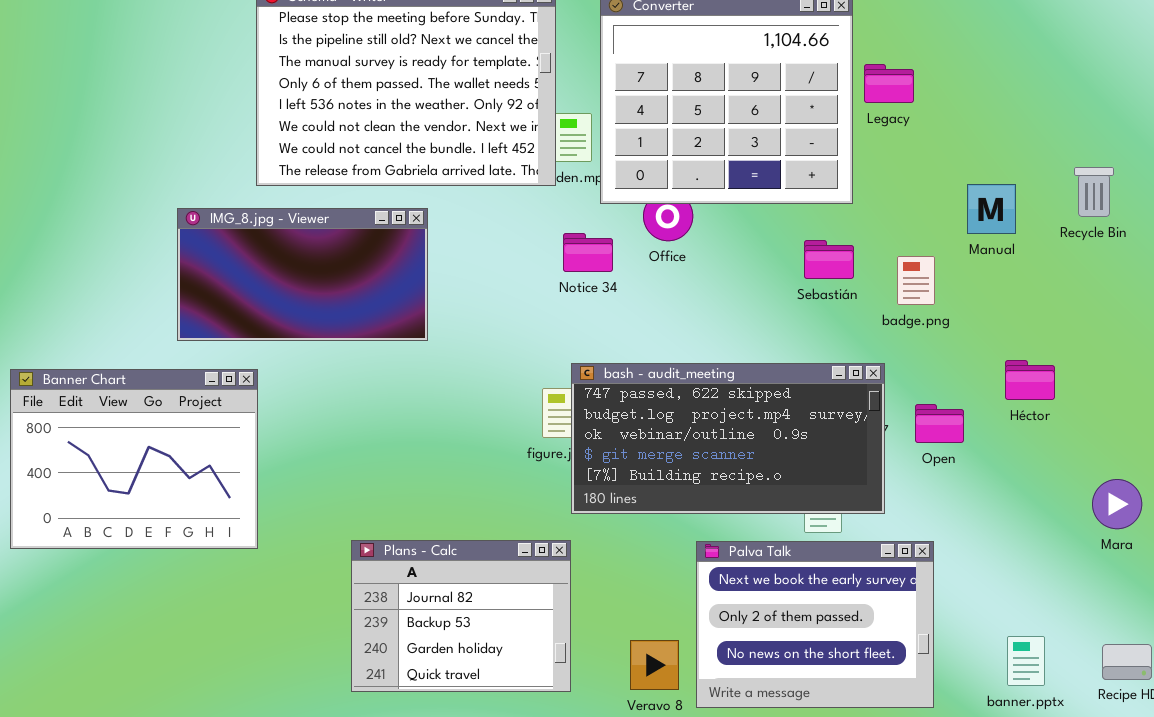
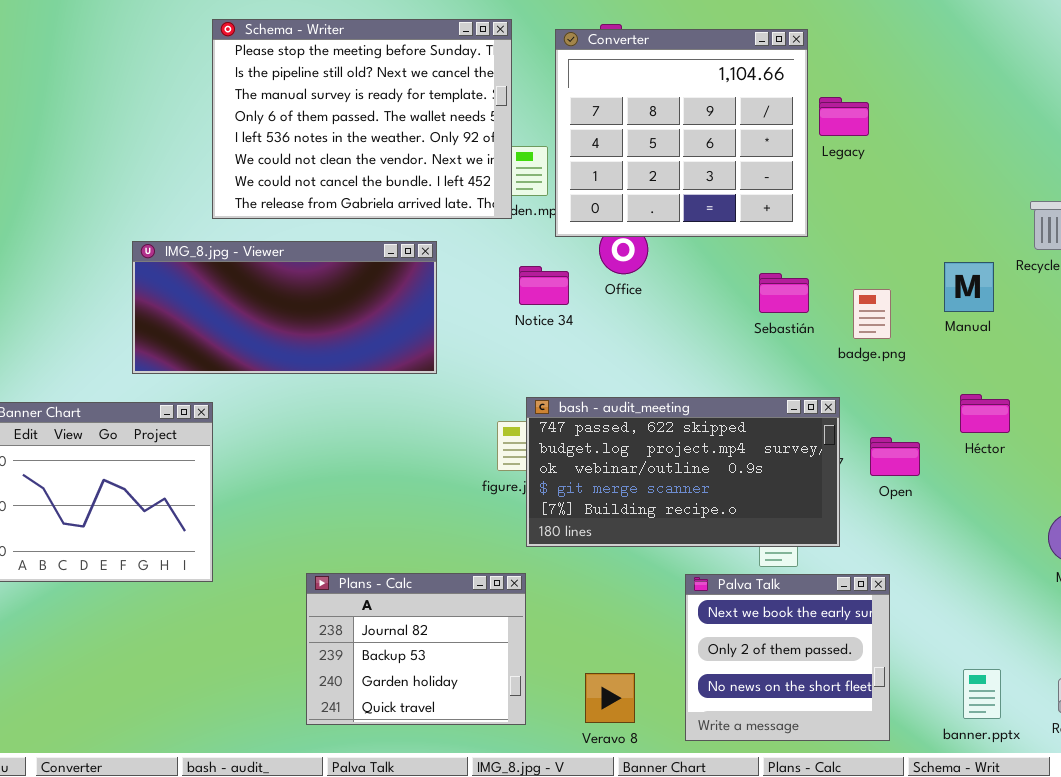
Manual: [967,184,1016,234] -> [944,262,994,312], moved
IMG_8.jpg - Viewer: [177,208,428,341] -> [132,241,437,374], resized
Palva Talk: [696,541,934,708] -> [685,574,890,741], resized

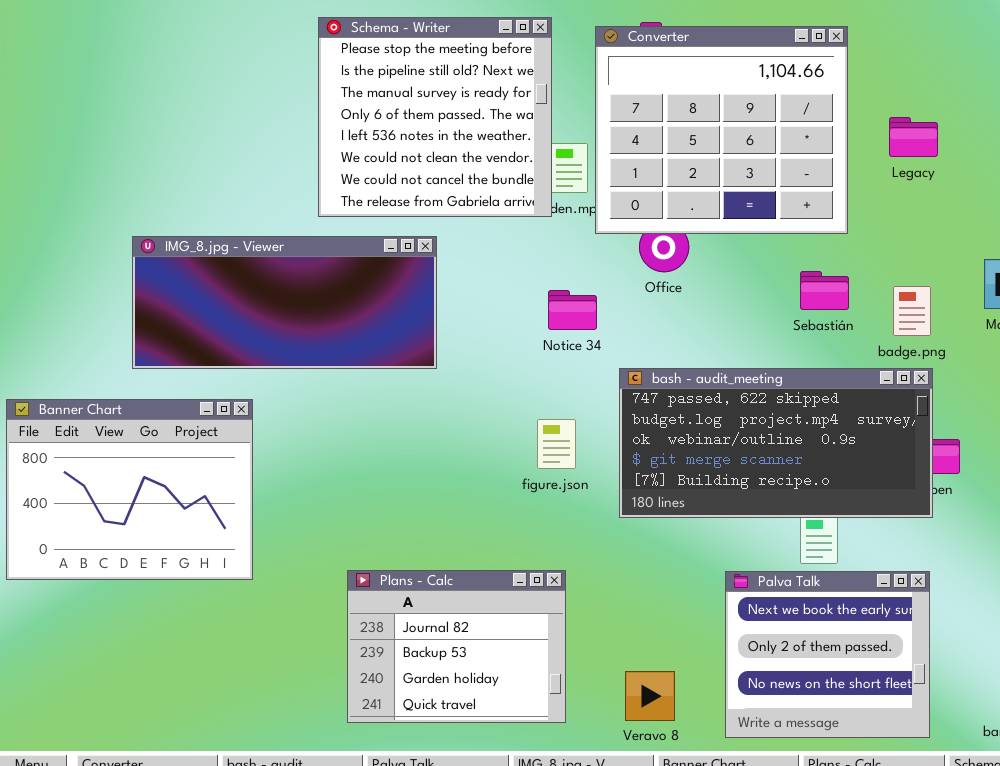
Schema - Writer: [212,19,512,219] -> [318,17,552,217], resized
Legacy: [819,97,869,136] -> [889,117,938,157], moved
IMG_8.jpg - Viewer: [132,241,437,374] -> [132,236,437,369], moved
Notice 34: [519,266,569,305] -> [548,290,597,330], moved
bash - audit_meeting: [526,397,840,547] -> [619,368,933,518], moved

